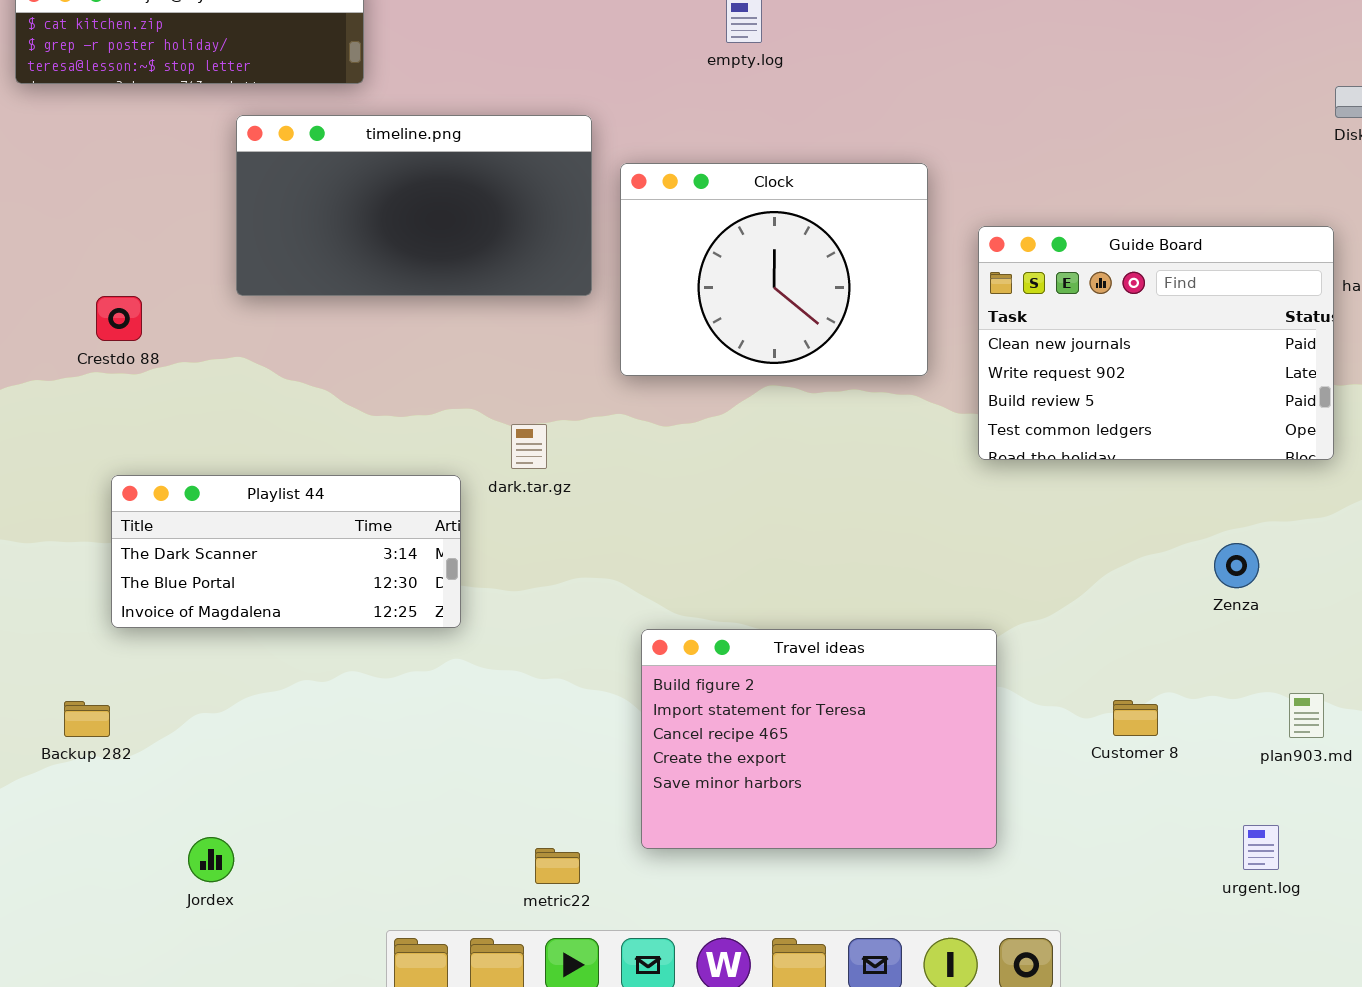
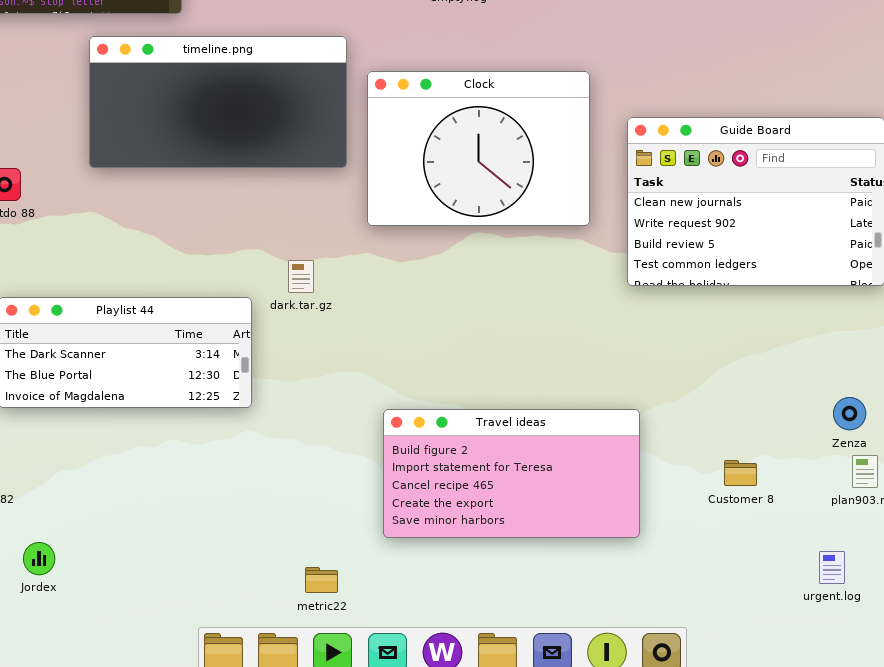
Zenza: [1214,543,1259,588] -> [833,397,866,430], moved
Travel ideas: [641,629,997,849] -> [383,409,640,538], resized
Jordex: [188,837,234,882] -> [23,542,55,575], moved

